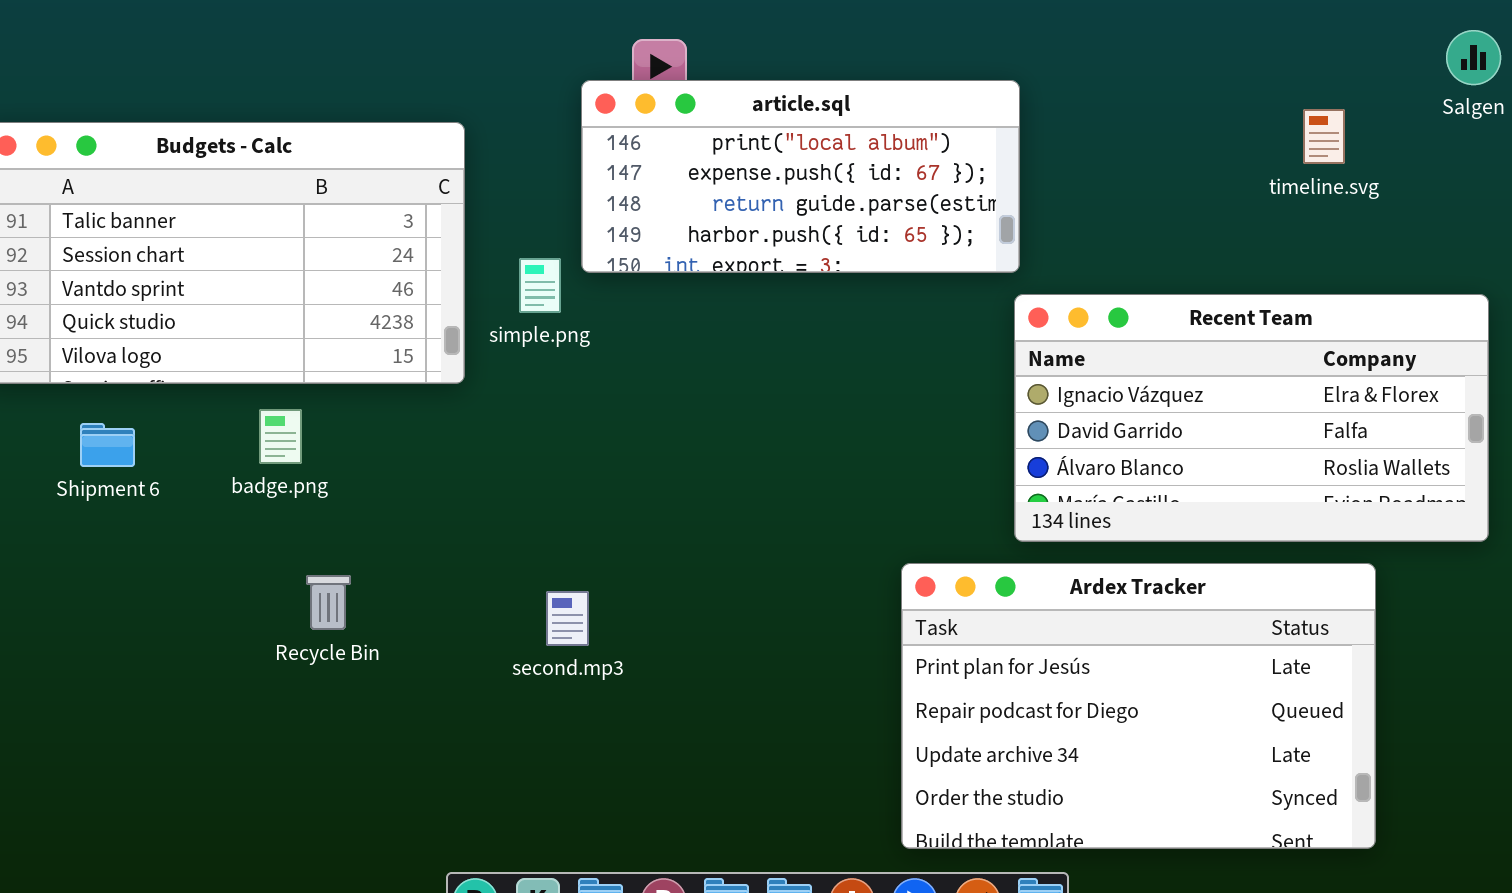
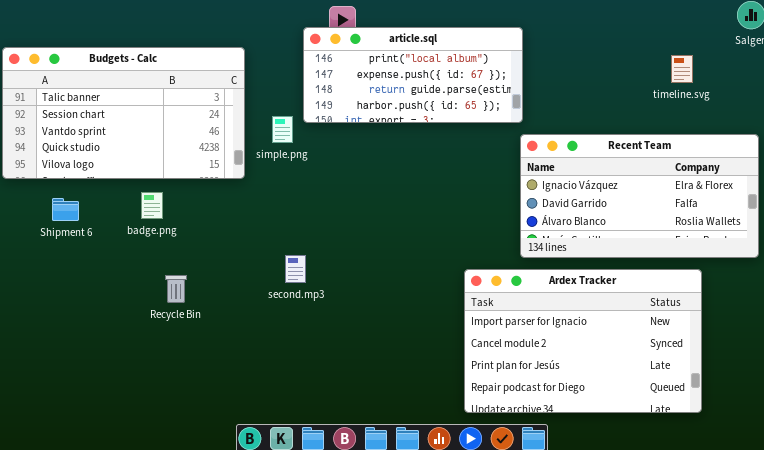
timeline.svg: [1303,109,1345,164] -> [671,55,693,83], moved
Ardex Tracker: [901,563,1376,849] -> [464,269,702,413], scrolled up 2 rows
second.mp3: [546,591,589,646] -> [285,255,306,283], moved

